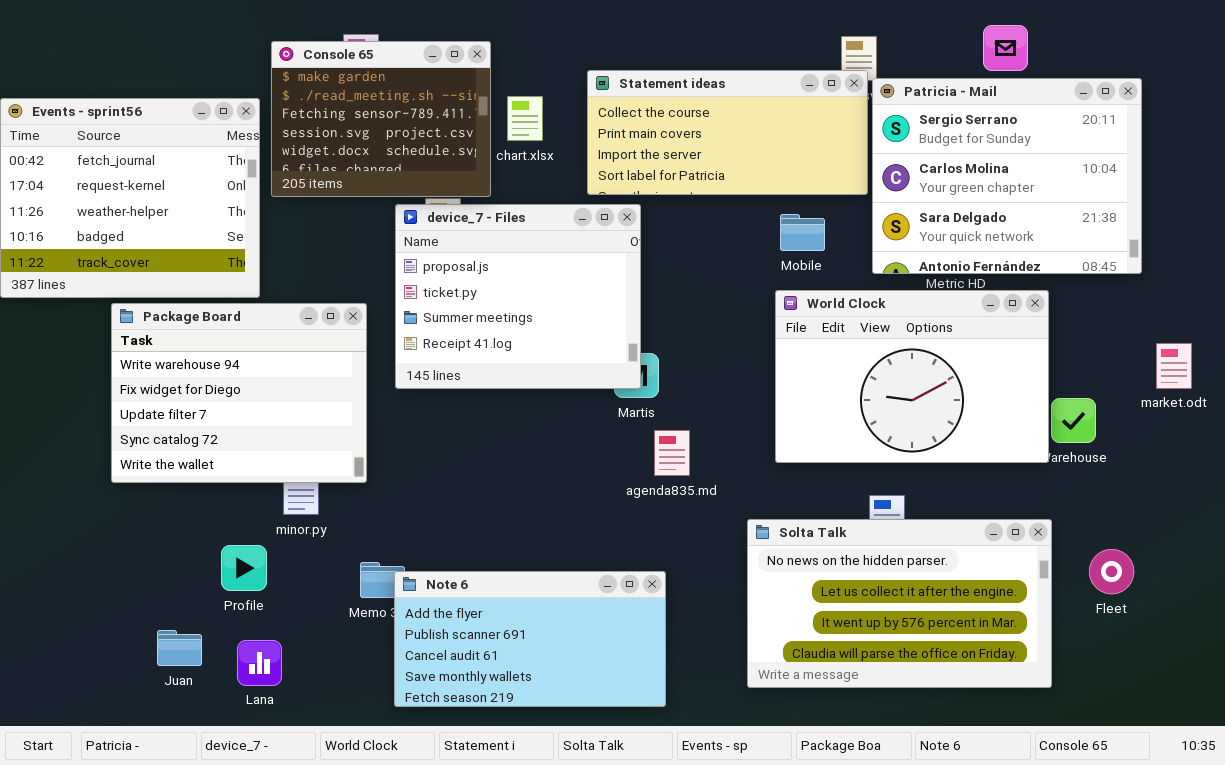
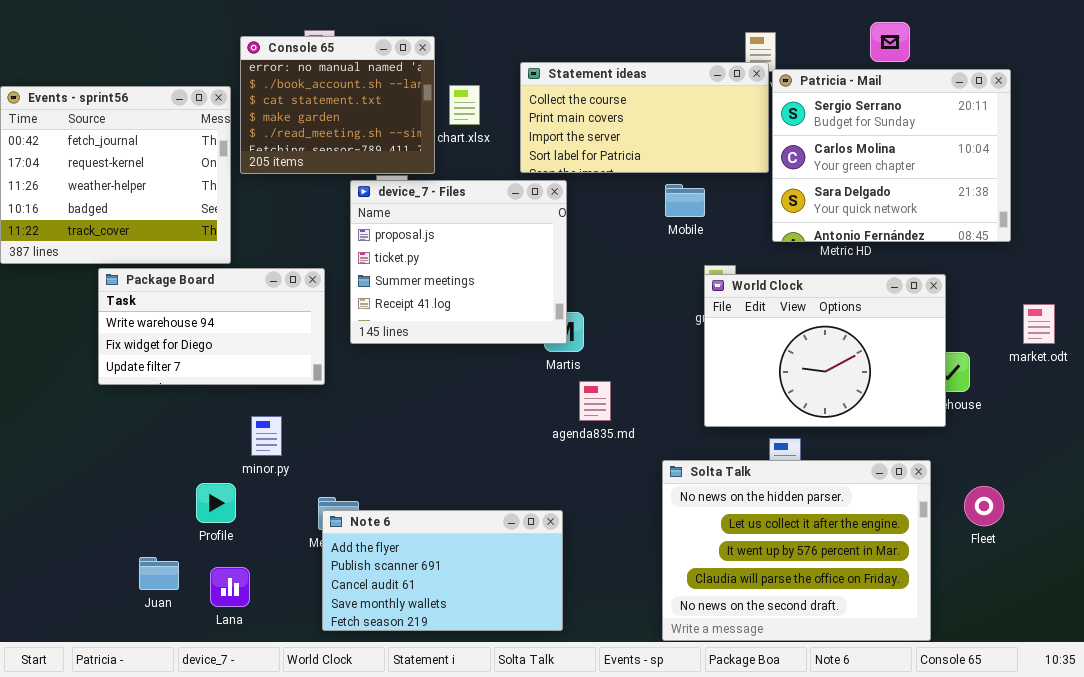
Console 65: [271,41,491,197] -> [240,36,435,174], scrolled up 3 rows
Mobile: [780,214,825,251] -> [665,184,705,217], moved
World Clock: [775,290,1049,463] -> [704,274,946,427], moved
Package Board: [111,303,367,483] -> [98,268,325,385], resized
Solta Talk: [747,519,1052,688] -> [662,460,931,641], resized
Note 6: [394,571,666,707] -> [322,510,563,631], moved

